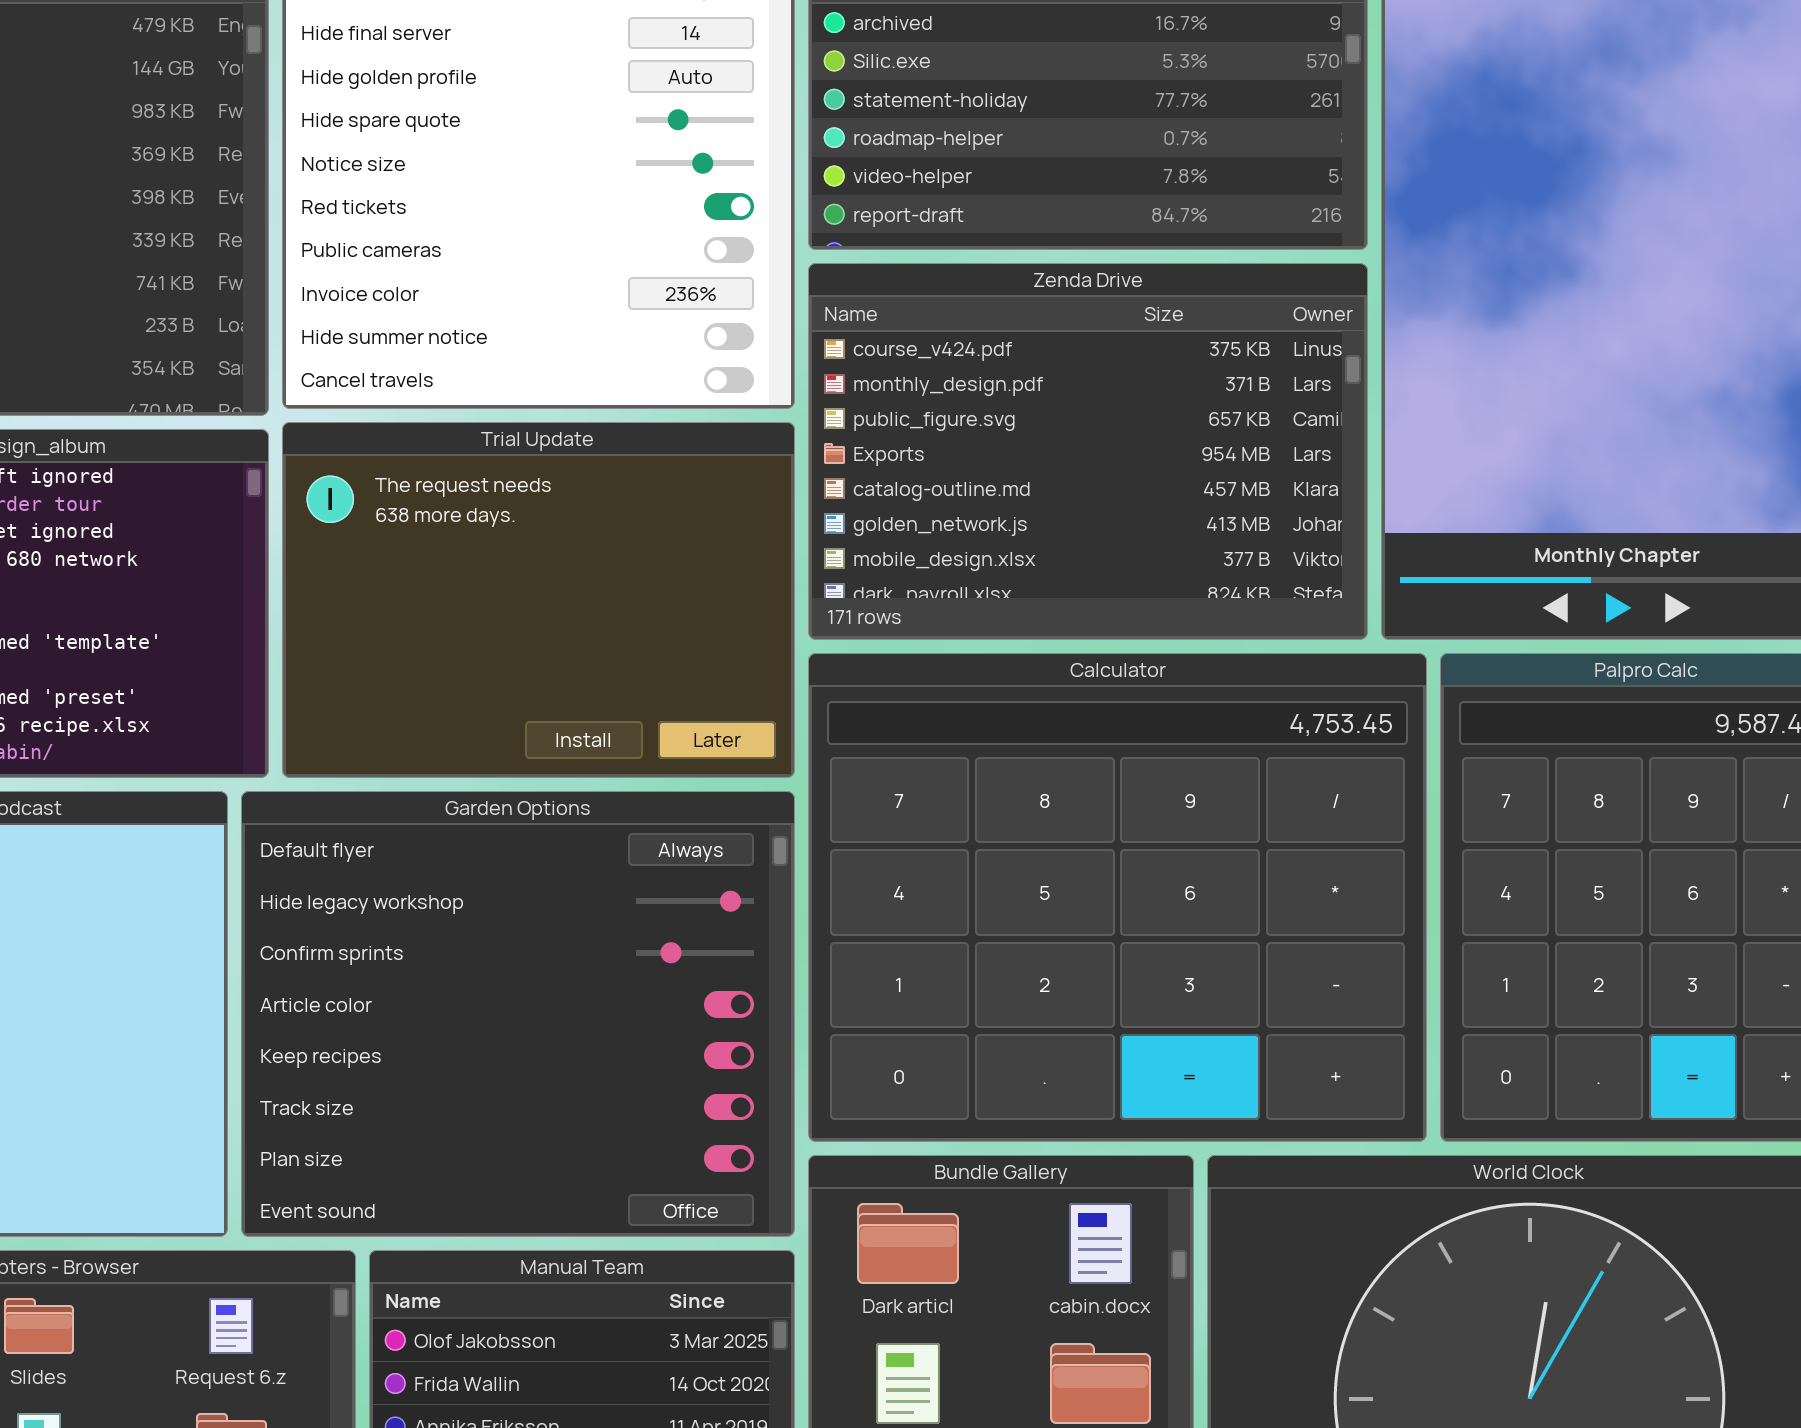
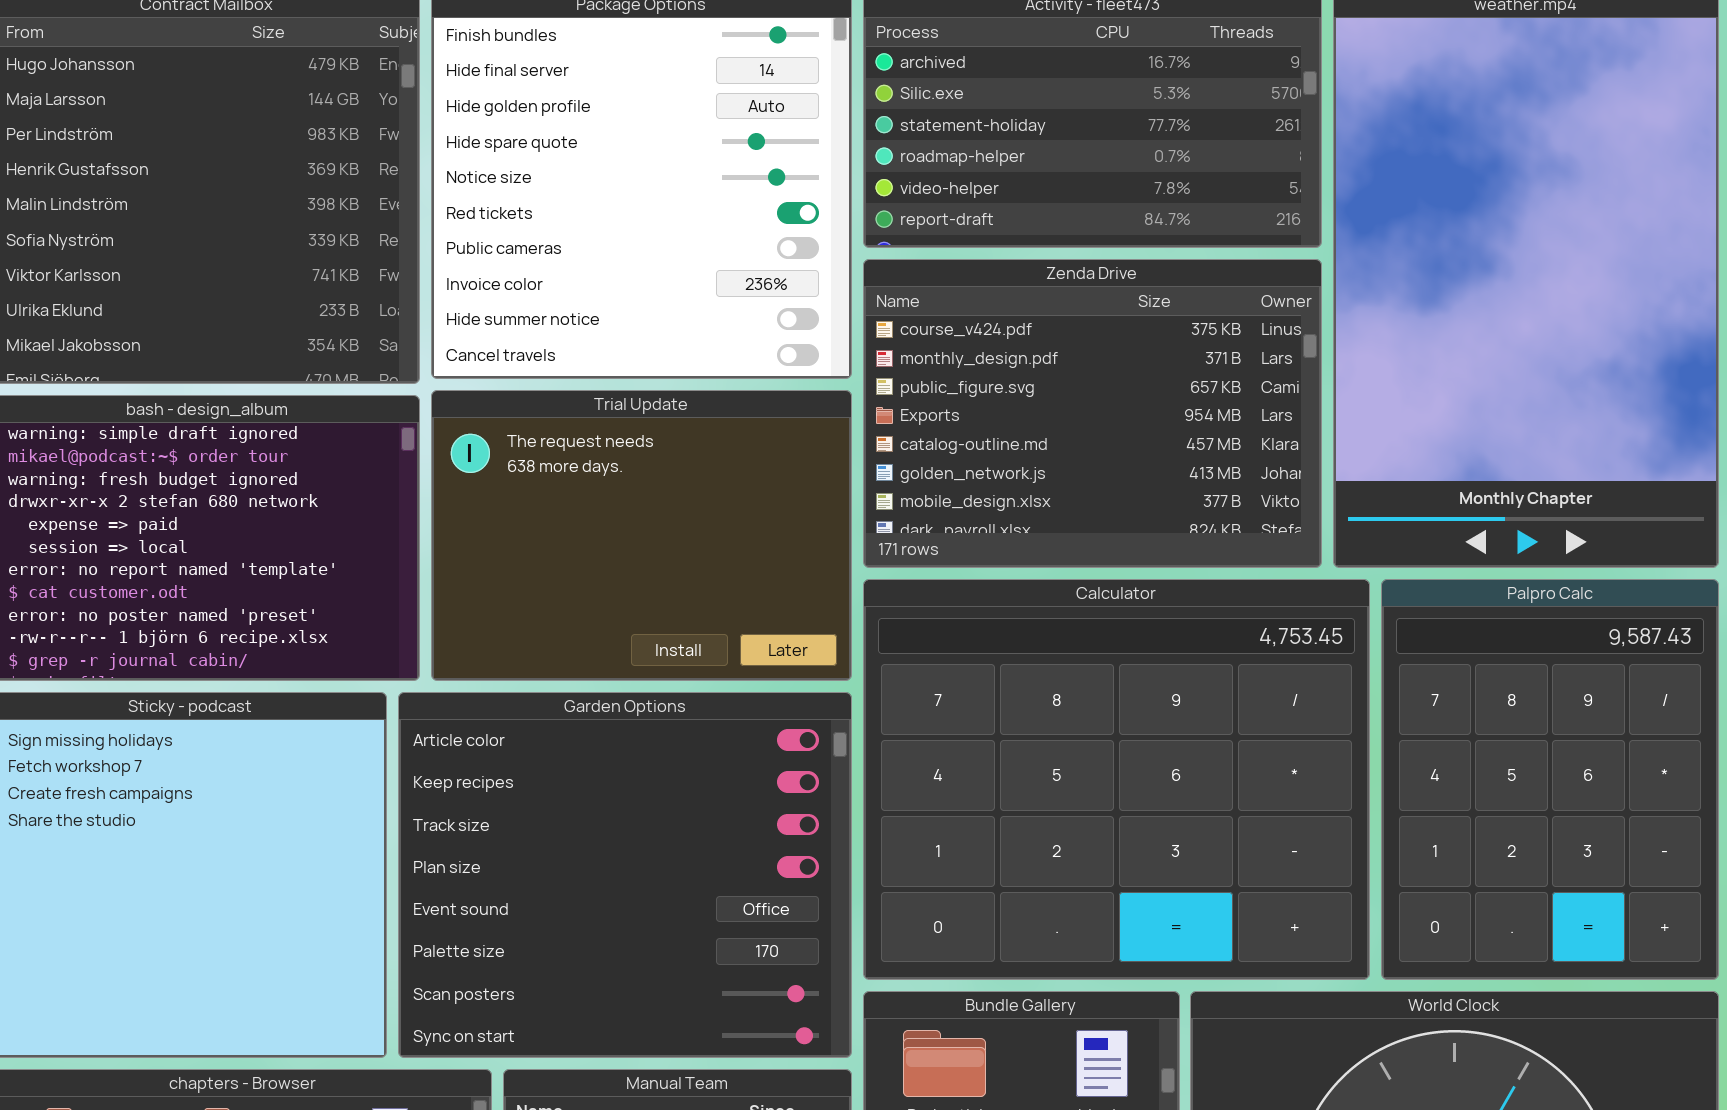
Garden Options: [241,791,795,1237] -> [398,692,852,1058], scrolled down 3 rows

